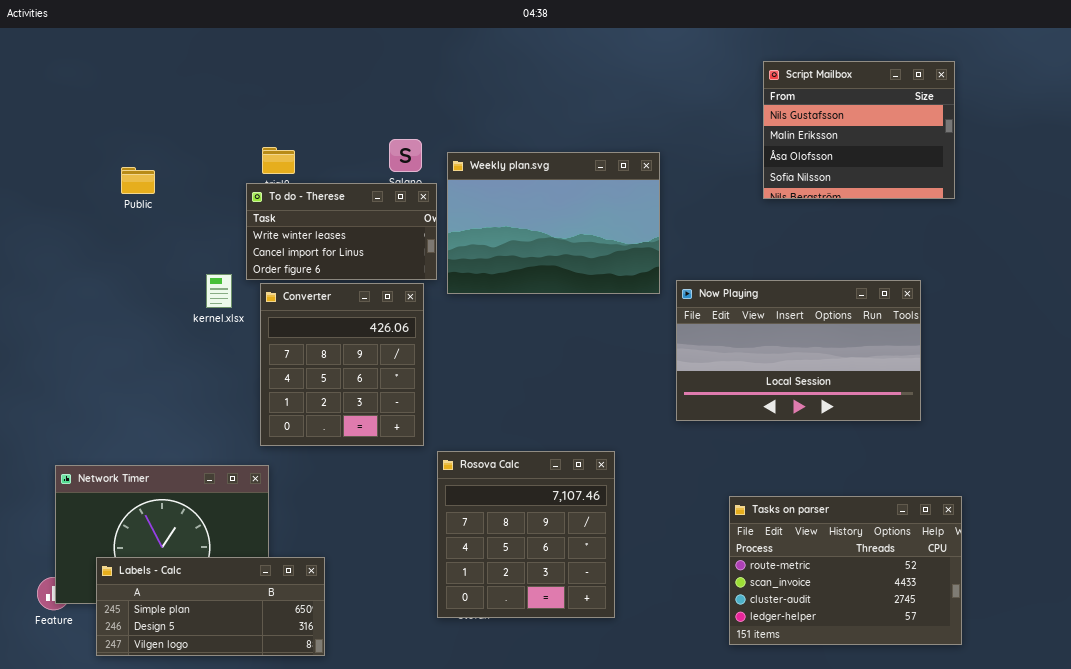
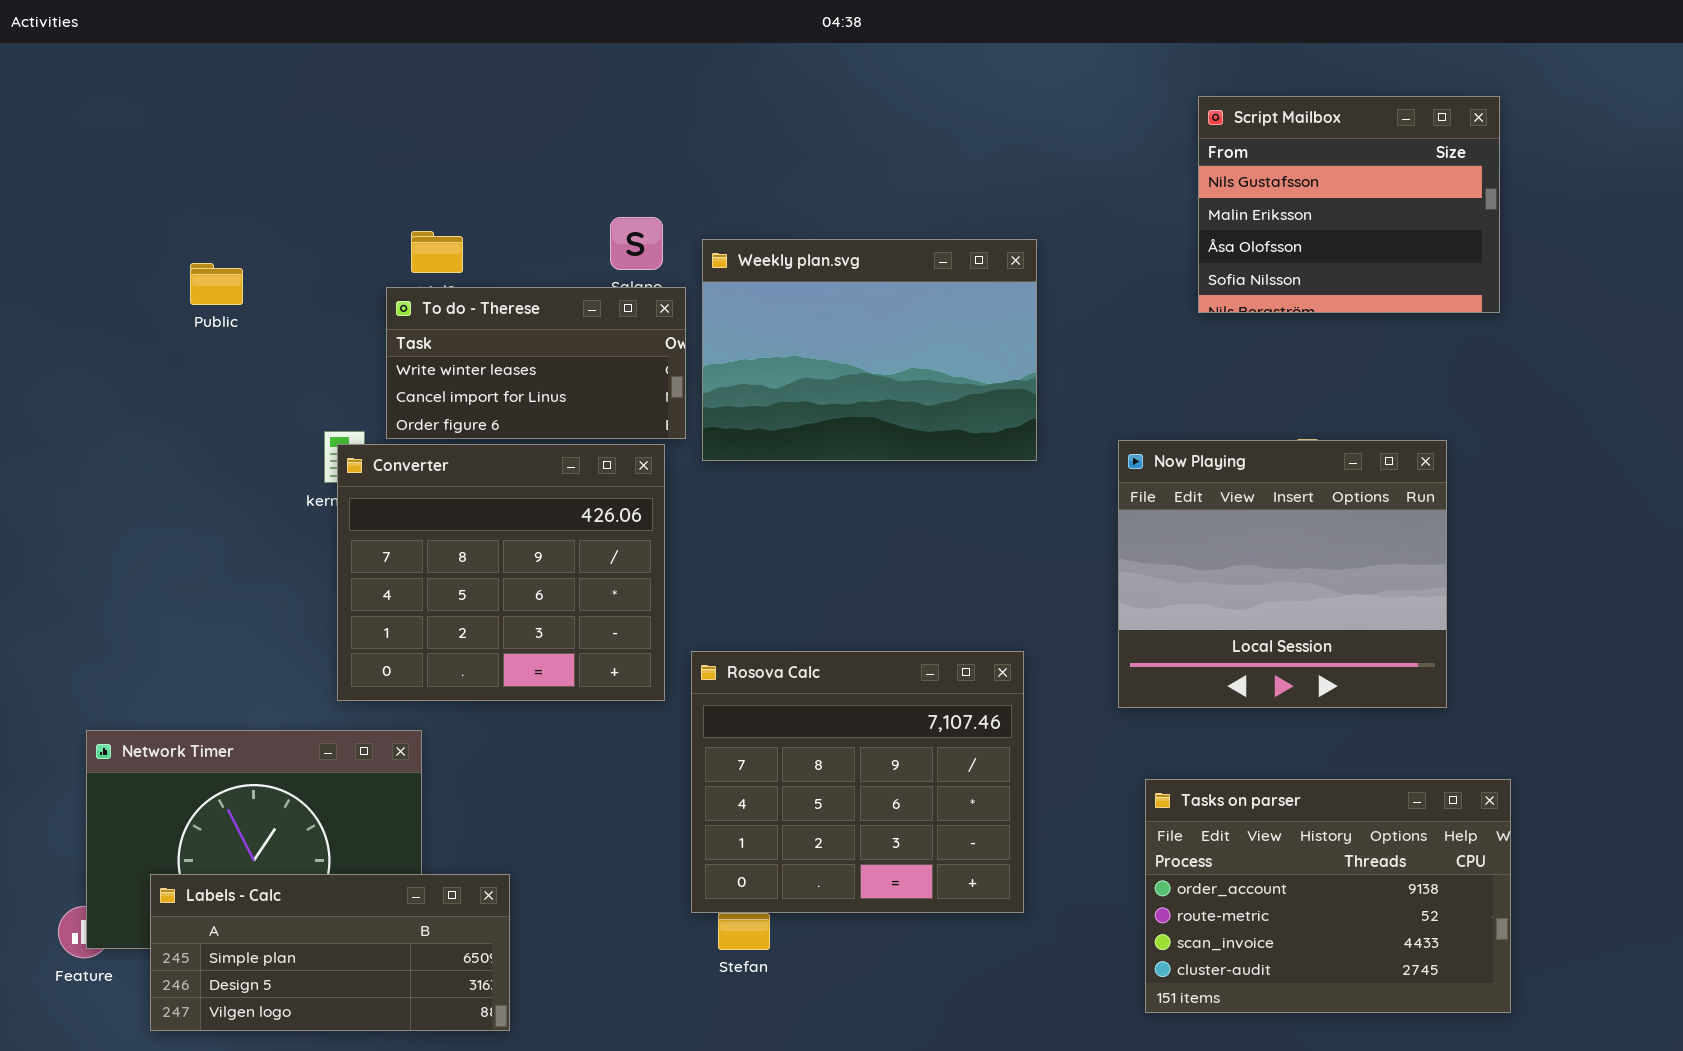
Now Playing: [676,280,921,421] -> [1118,440,1447,708], resized
Converter: [260,283,424,446] -> [337,444,665,701], resized
Rosova Calc: [437,451,615,618] -> [691,651,1024,913], moved, resized
Tasks on parser: [729,496,962,645] -> [1145,779,1511,1013], scrolled up 1 row

